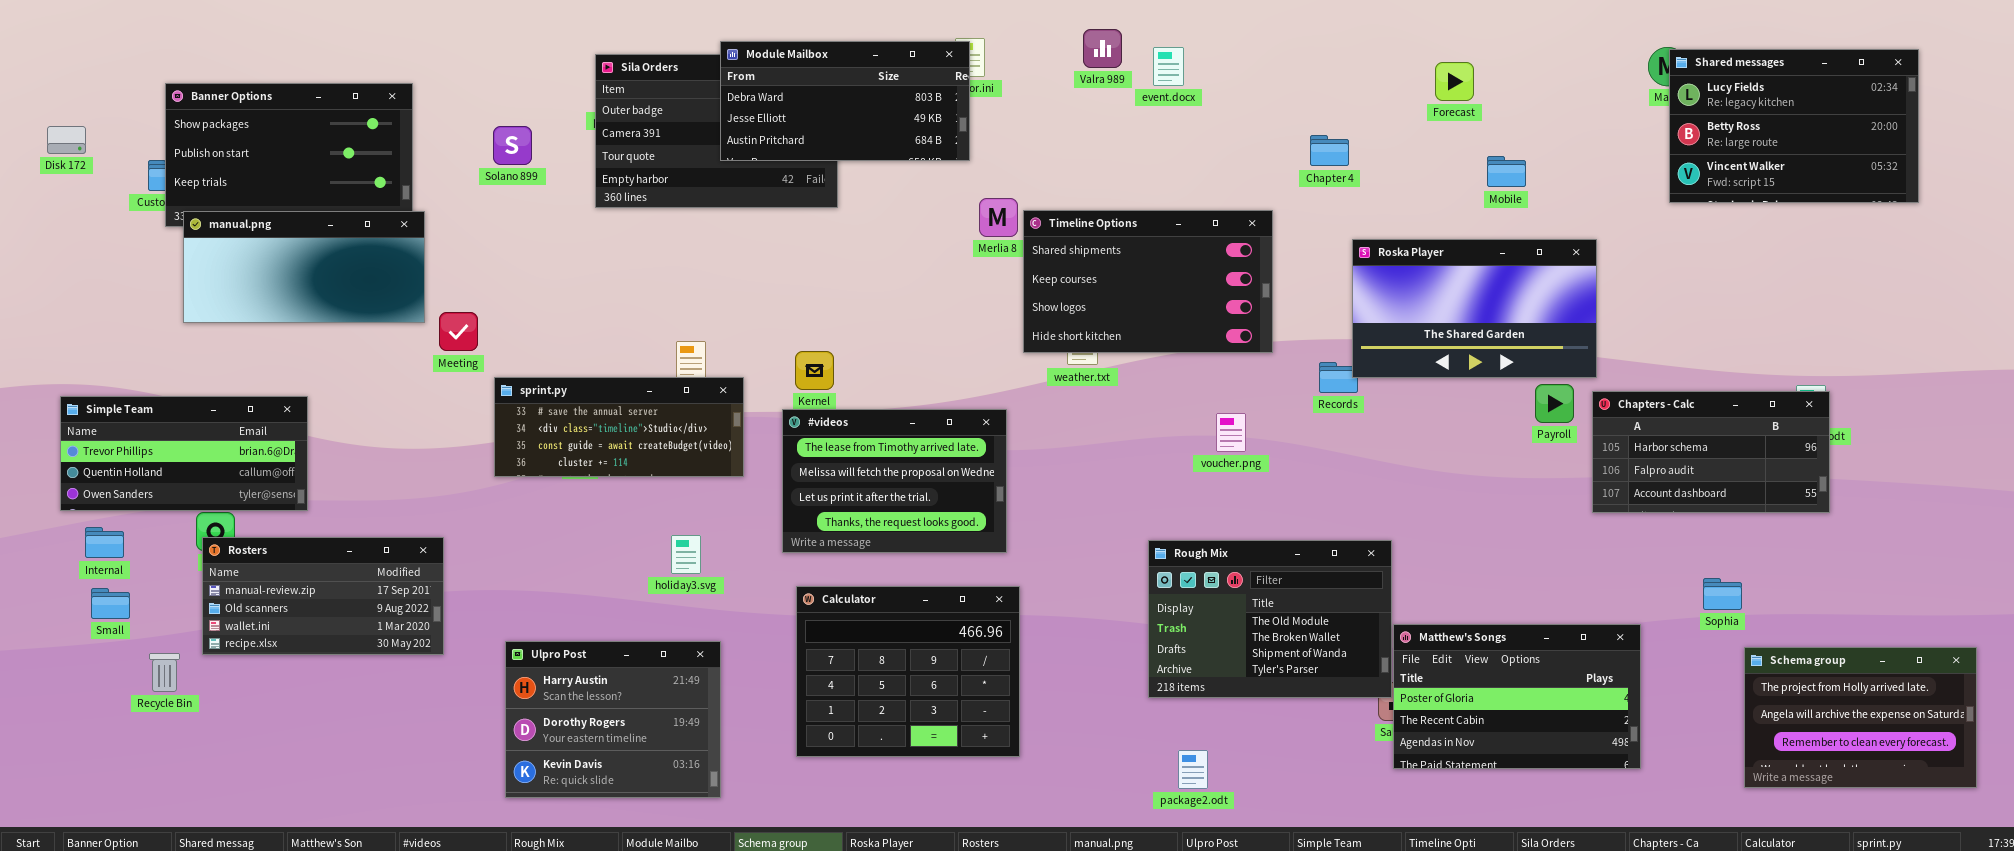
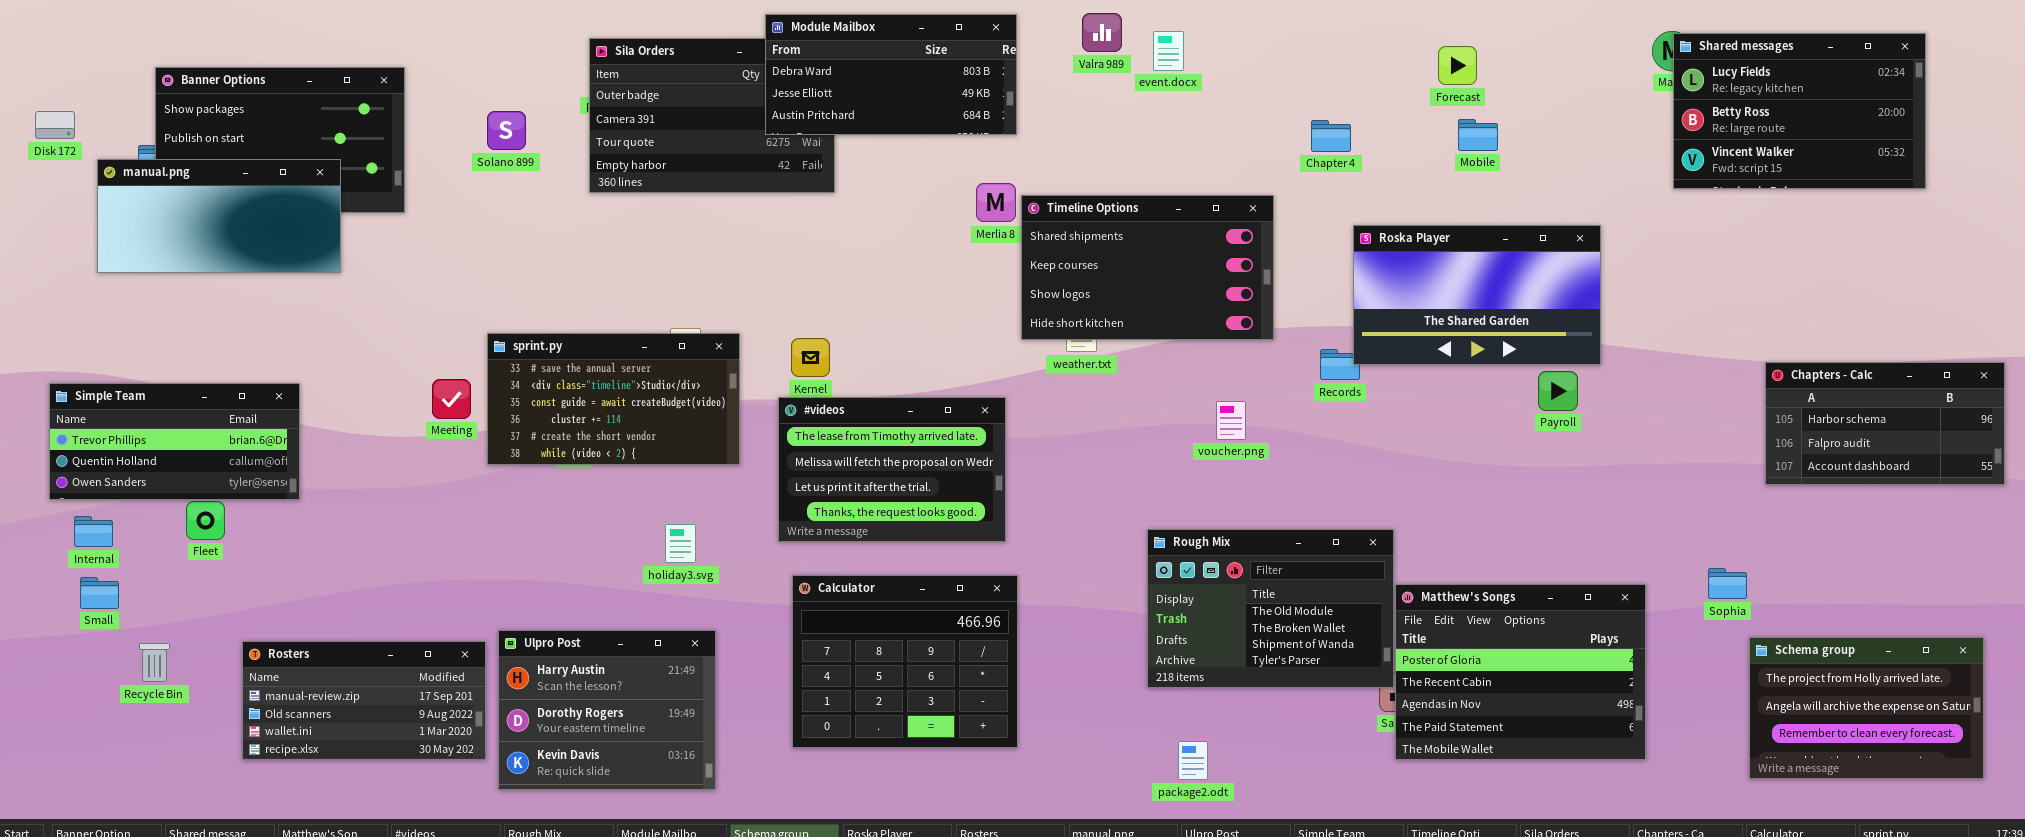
Module Mailbox: [720,41,970,161] -> [765,14,1017,135], moved
Mobile: [1487,156,1526,187] -> [1458,119,1498,151], moved
manual.png: [183,211,425,323] -> [97,159,341,273], moved
Meeting: [439,312,478,351] -> [432,379,471,419], moved
sprint.py: [494,377,744,477] -> [487,333,740,465], resized
Chapters - Calc: [1592,391,1830,513] -> [1765,362,2005,485], moved
Rosters: [202,537,444,655] -> [242,641,486,760], moved
Matthew's Songs: [1393,624,1641,769] -> [1395,584,1646,760], resized

